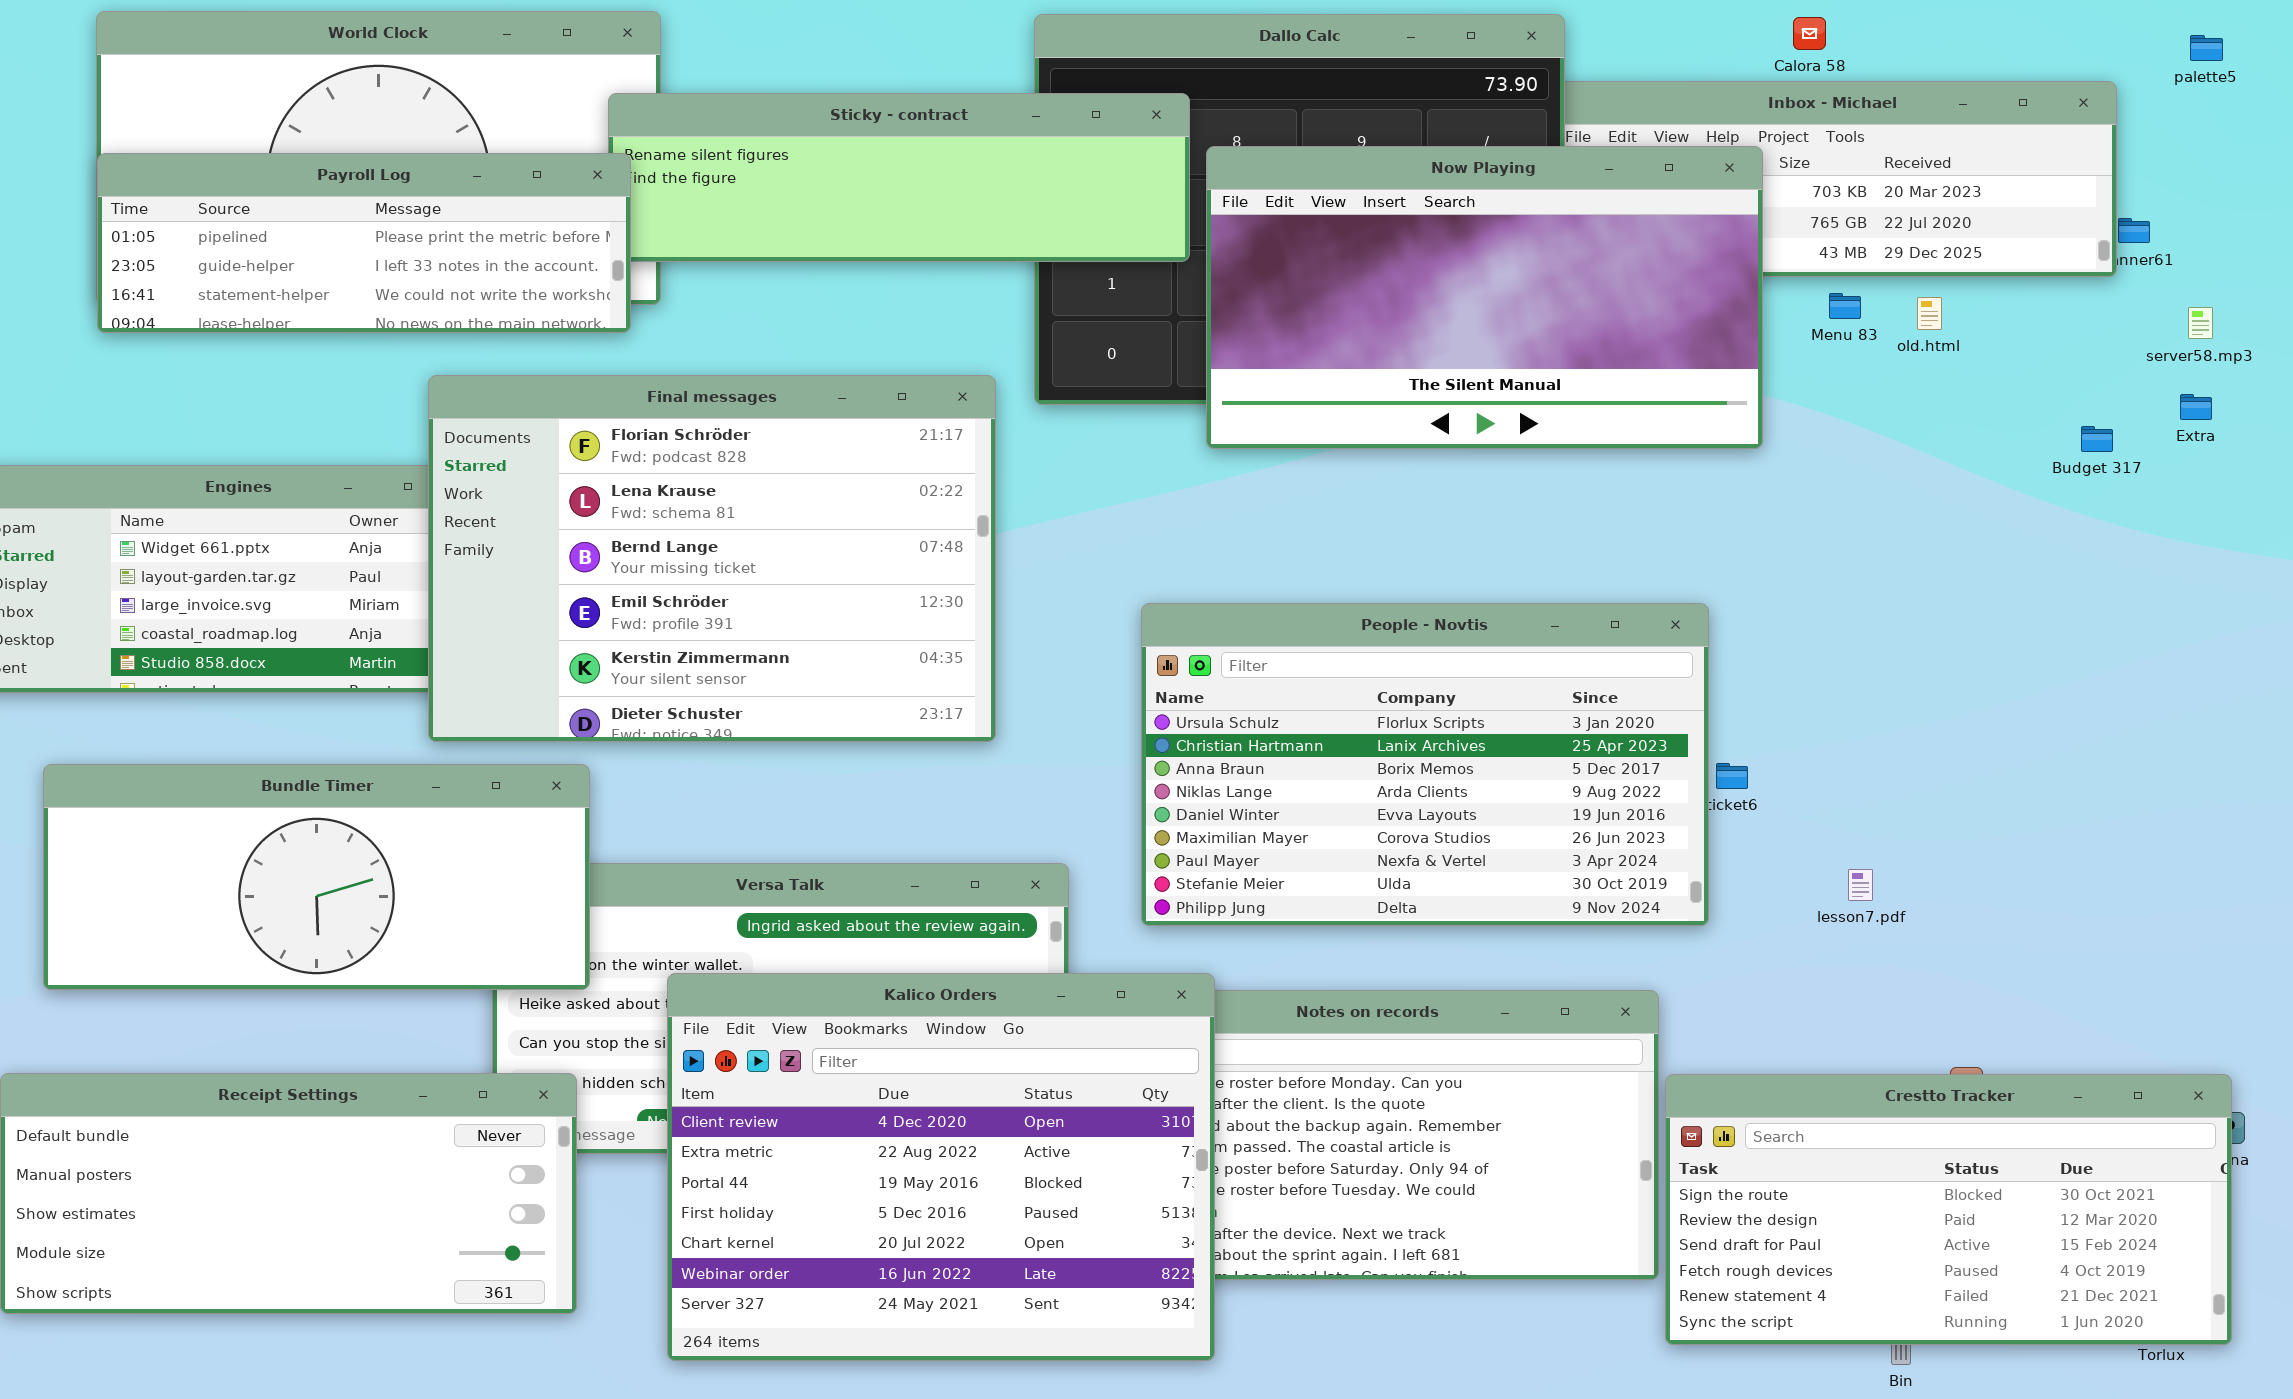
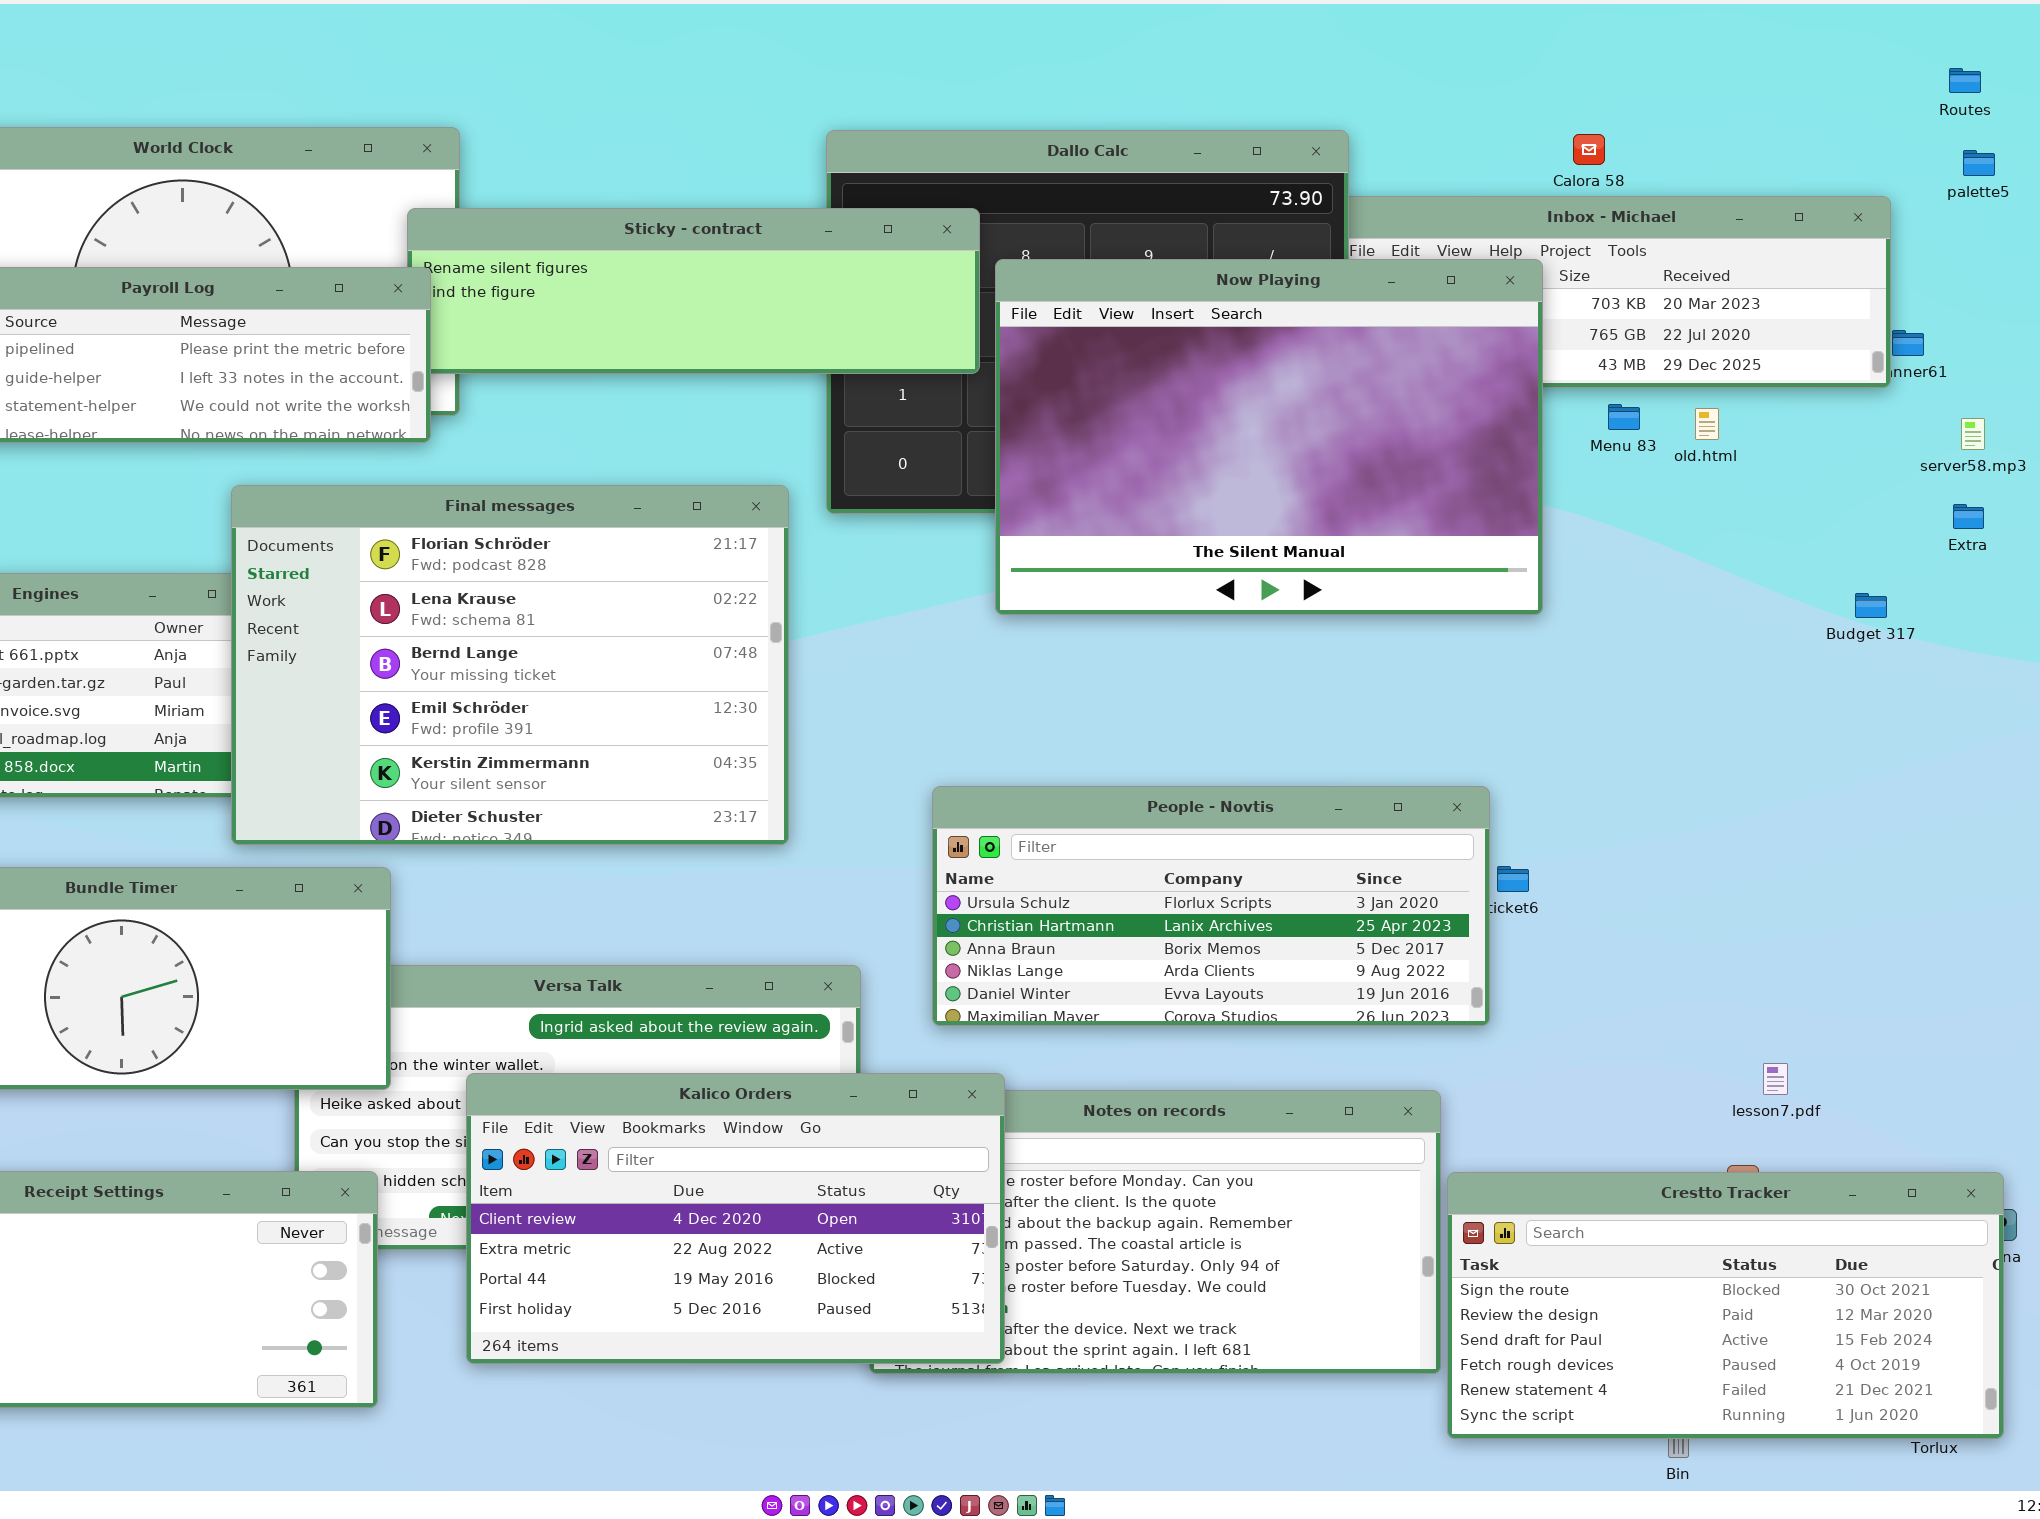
Now Playing: [1206,146,1763,449] -> [995,259,1543,615], resized
Budget 317: [2081,426,2113,452] -> [1855,593,1887,618], moved
People - Novtis: [1141,603,1709,926] -> [932,786,1490,1026], resized
lesson7.pdf: [1848,869,1873,901] -> [1763,1063,1788,1095], moved
Kalico Orders: [667,973,1215,1361] -> [466,1073,1005,1364], resized

